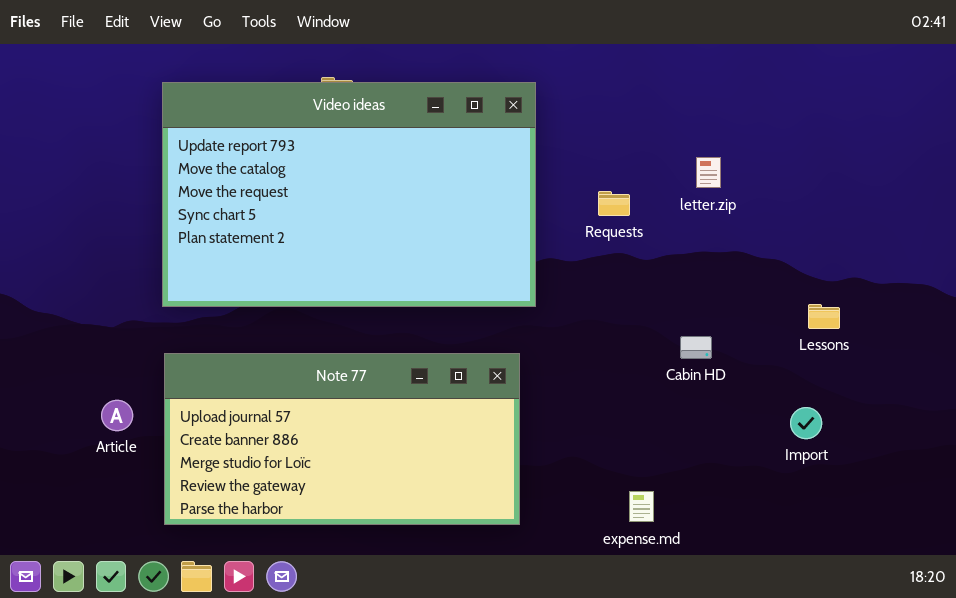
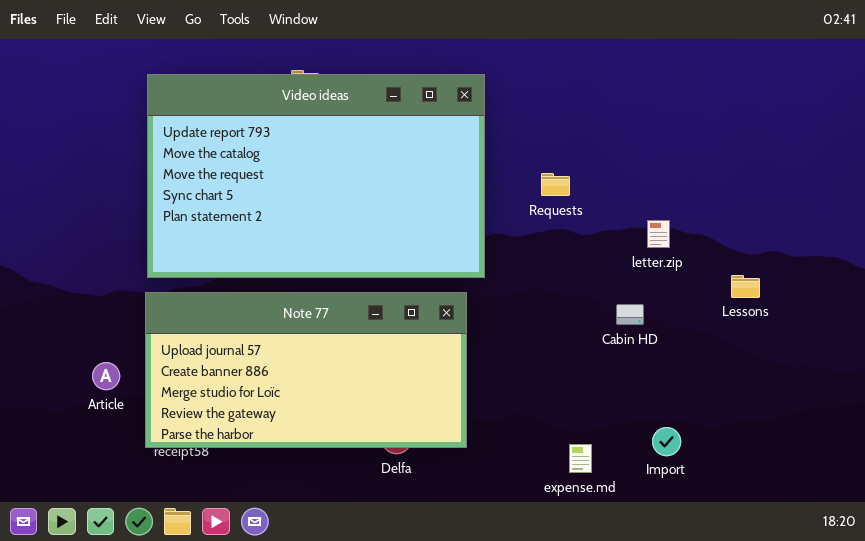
letter.zip: [696,157,721,188] -> [647,220,670,248], moved
Note 77: [164,353,520,525] -> [145,292,467,448], moved
Import: [790,407,822,439] -> [652,427,681,456], moved

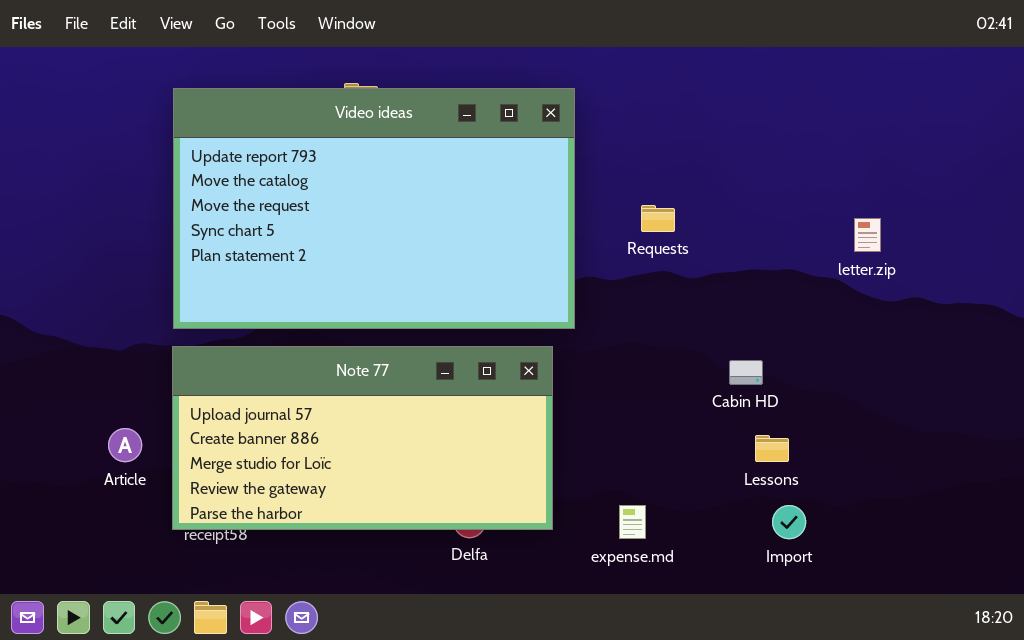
letter.zip: [647,220,670,248] -> [854,218,881,252], moved
Lessons: [731,275,760,298] -> [755,435,789,462], moved
expense.md: [569,444,592,473] -> [619,505,646,539], moved

